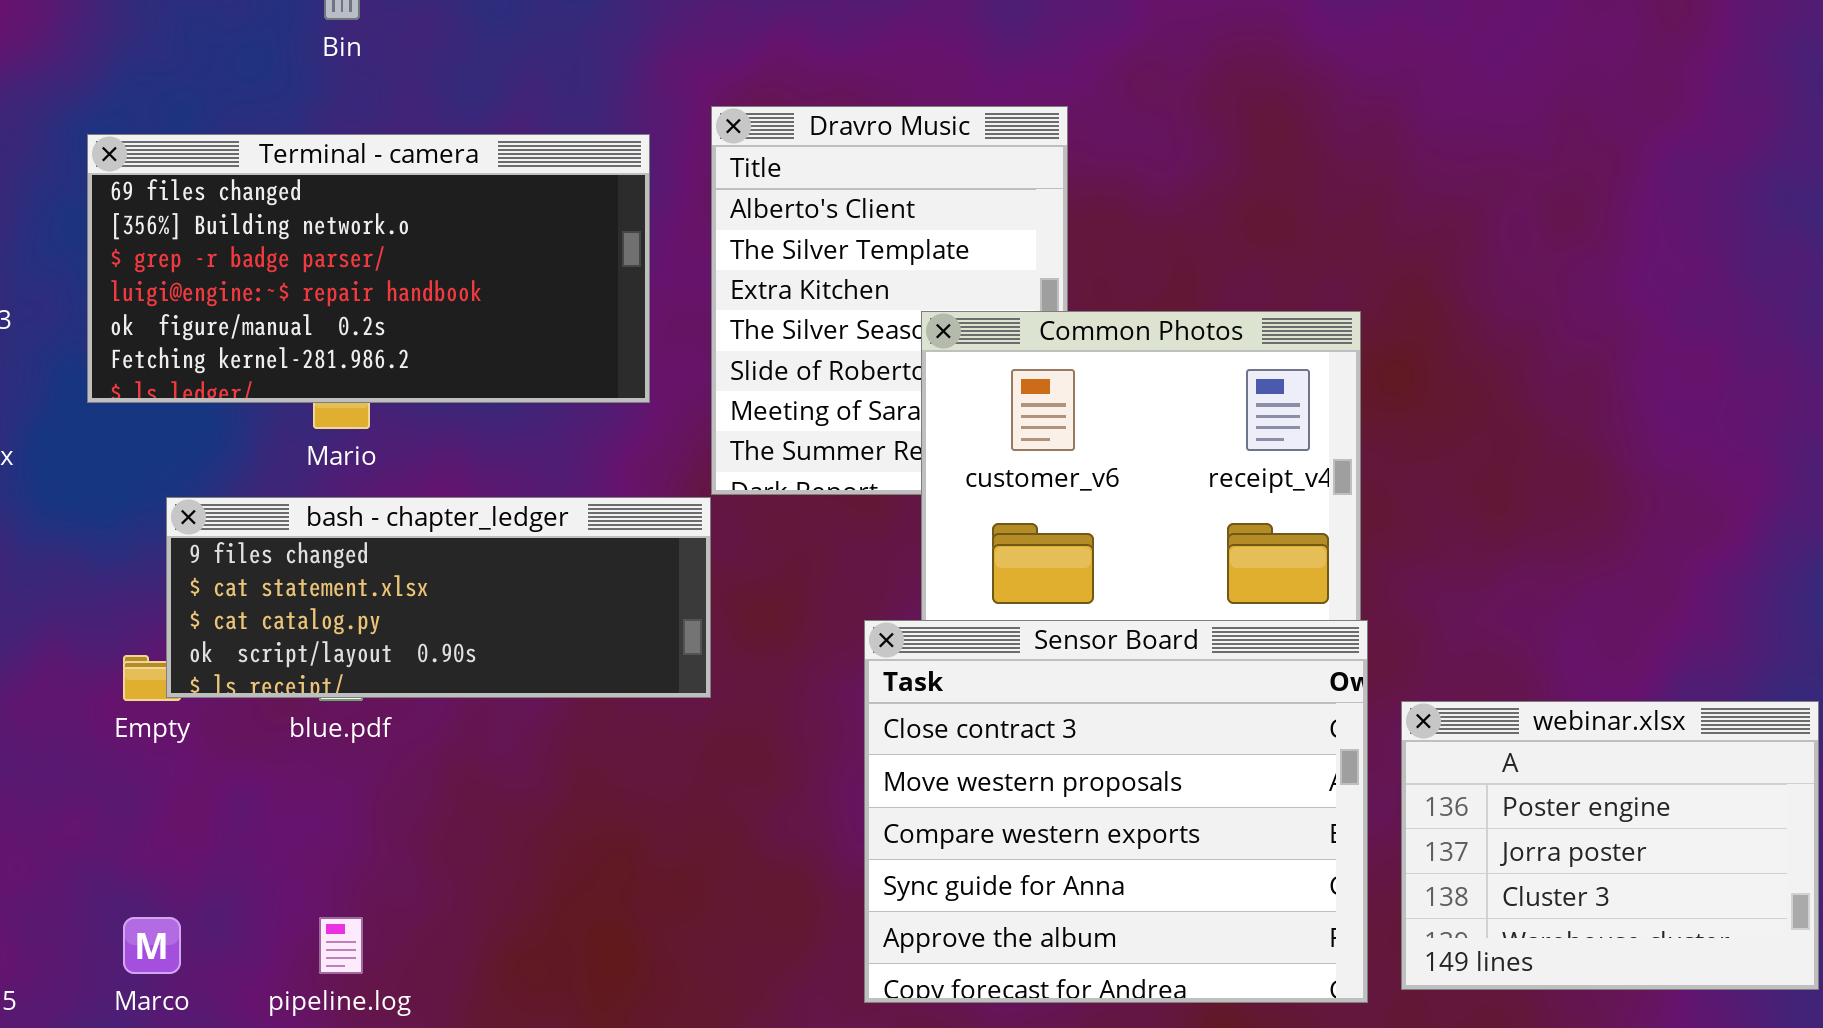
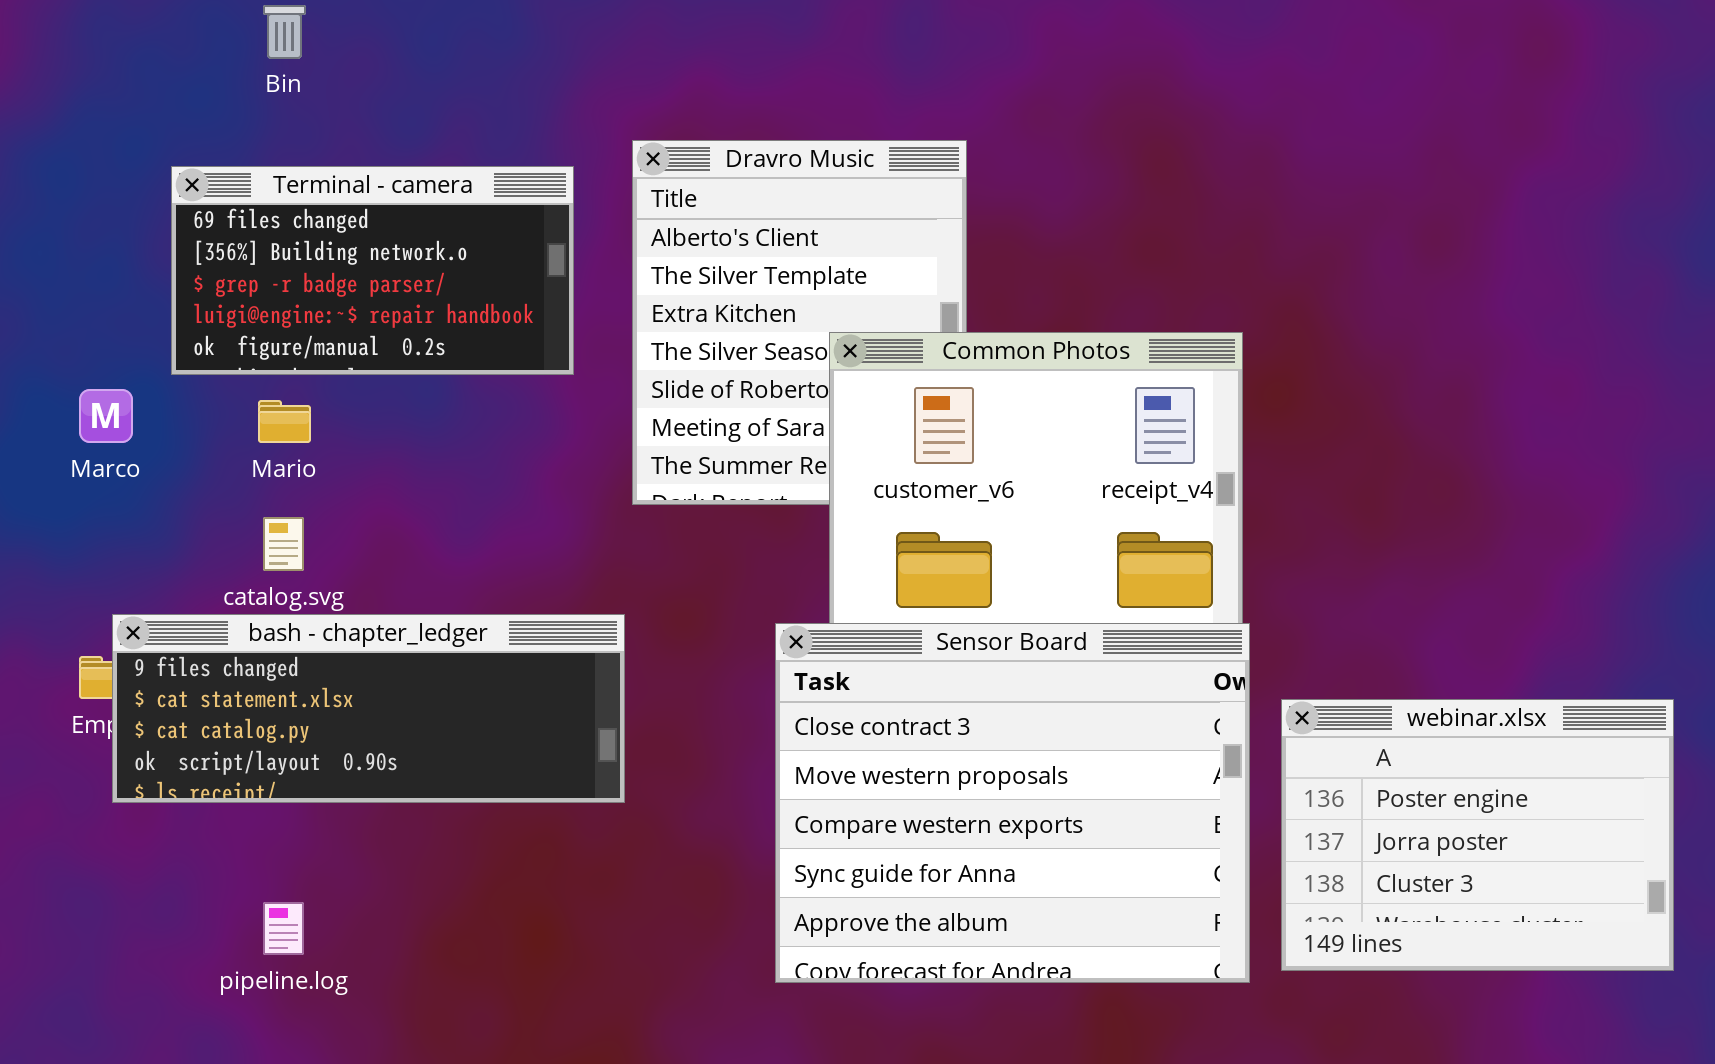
Terminal - camera: [87,134,650,403] -> [171,166,574,375], resized
bash - chapter_ledger: [166,497,711,698] -> [112,614,625,803], moved
Marco: [123,917,181,974] -> [79,389,133,443], moved

